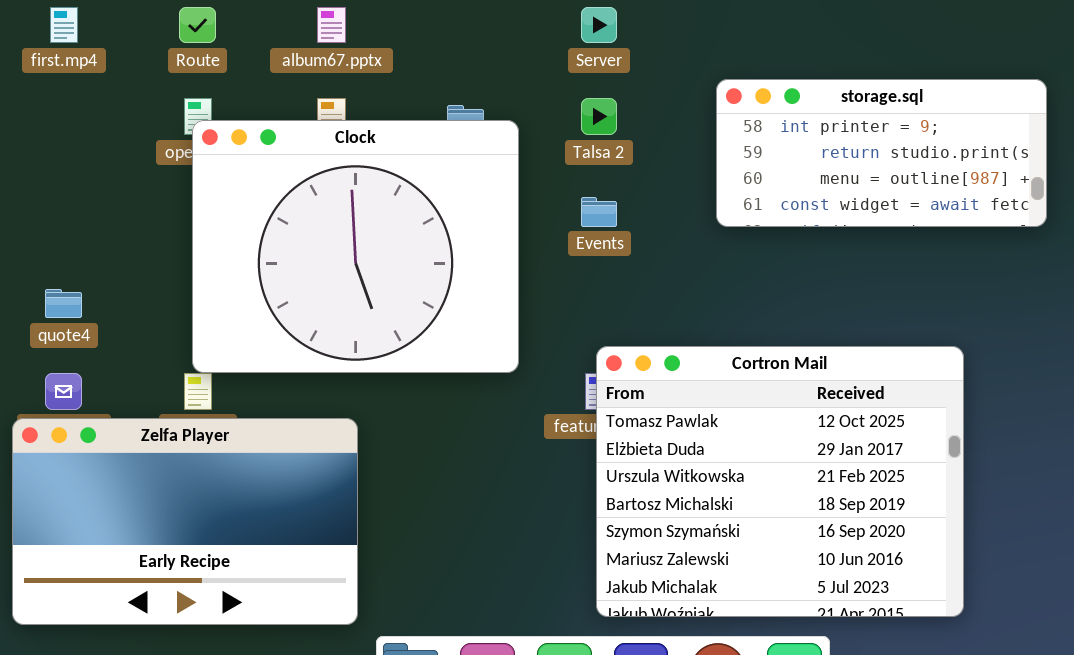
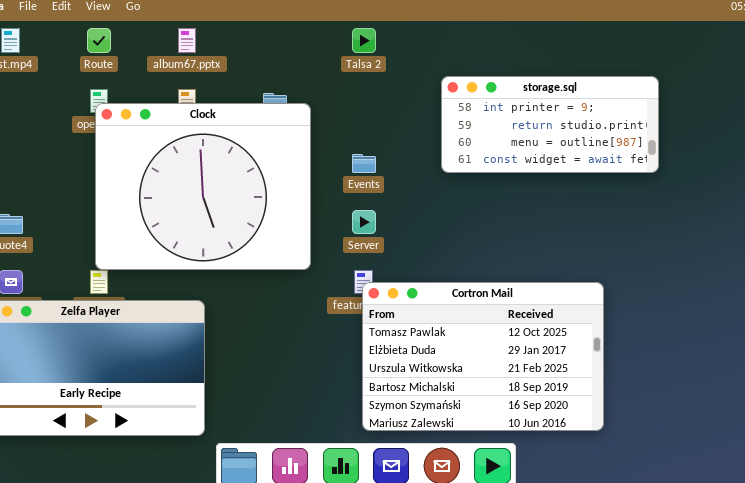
Server: [581,7,617,43] -> [352,210,376,234], moved
Talsa 2: [581,98,617,135] -> [352,28,376,53], moved
Cortron Mail: [596,346,964,617] -> [362,282,604,431], resized

